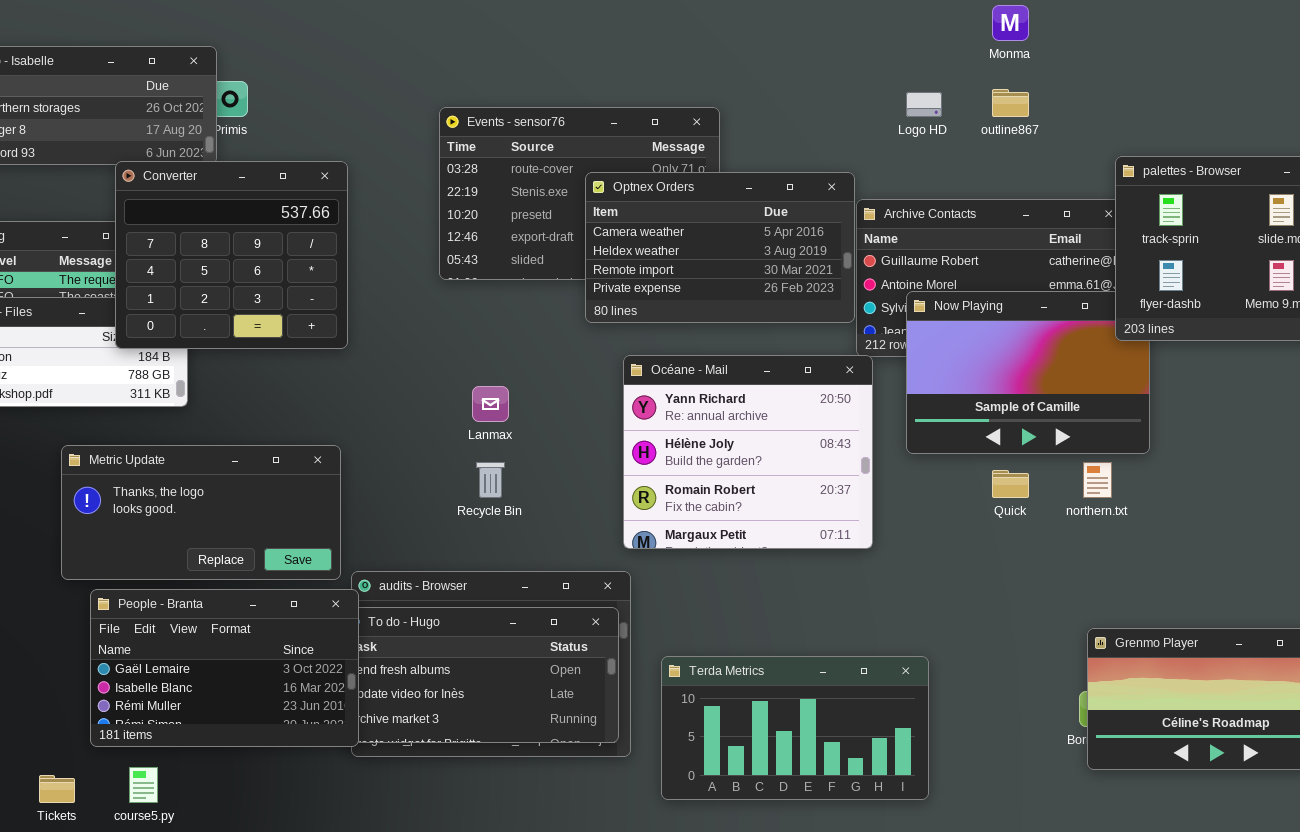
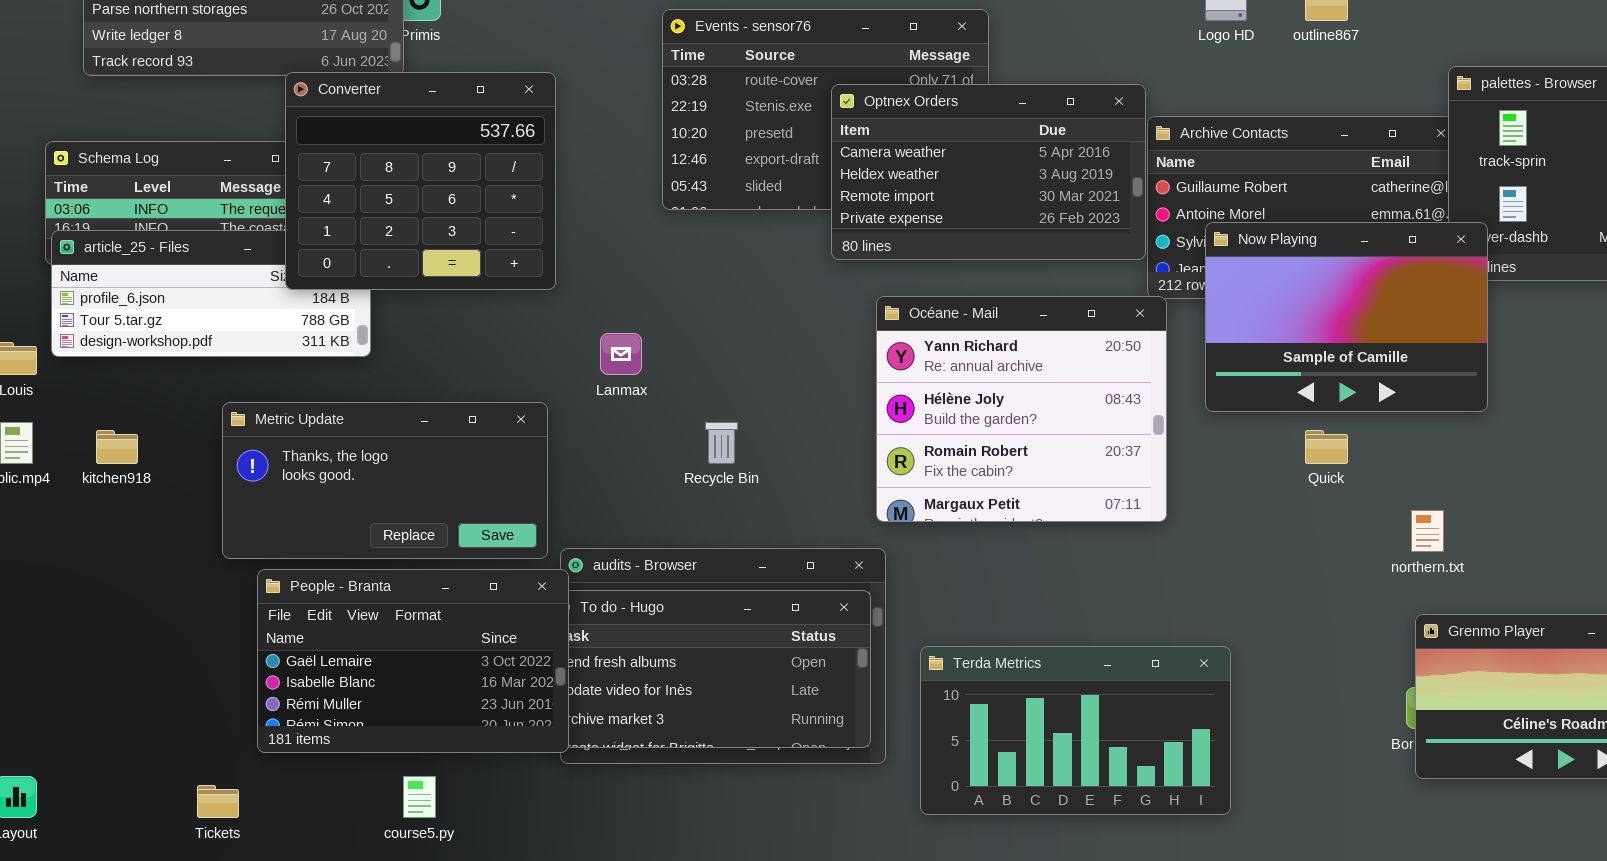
Now Playing: [906,291,1150,454] -> [1205,222,1488,412], raised
Lanmax: [472,386,509,422] -> [600,333,642,375], moved
northern.txt: [1083,462,1112,498] -> [1411,510,1444,552], moved
course5.py: [129,767,158,803] -> [403,776,436,818], moved

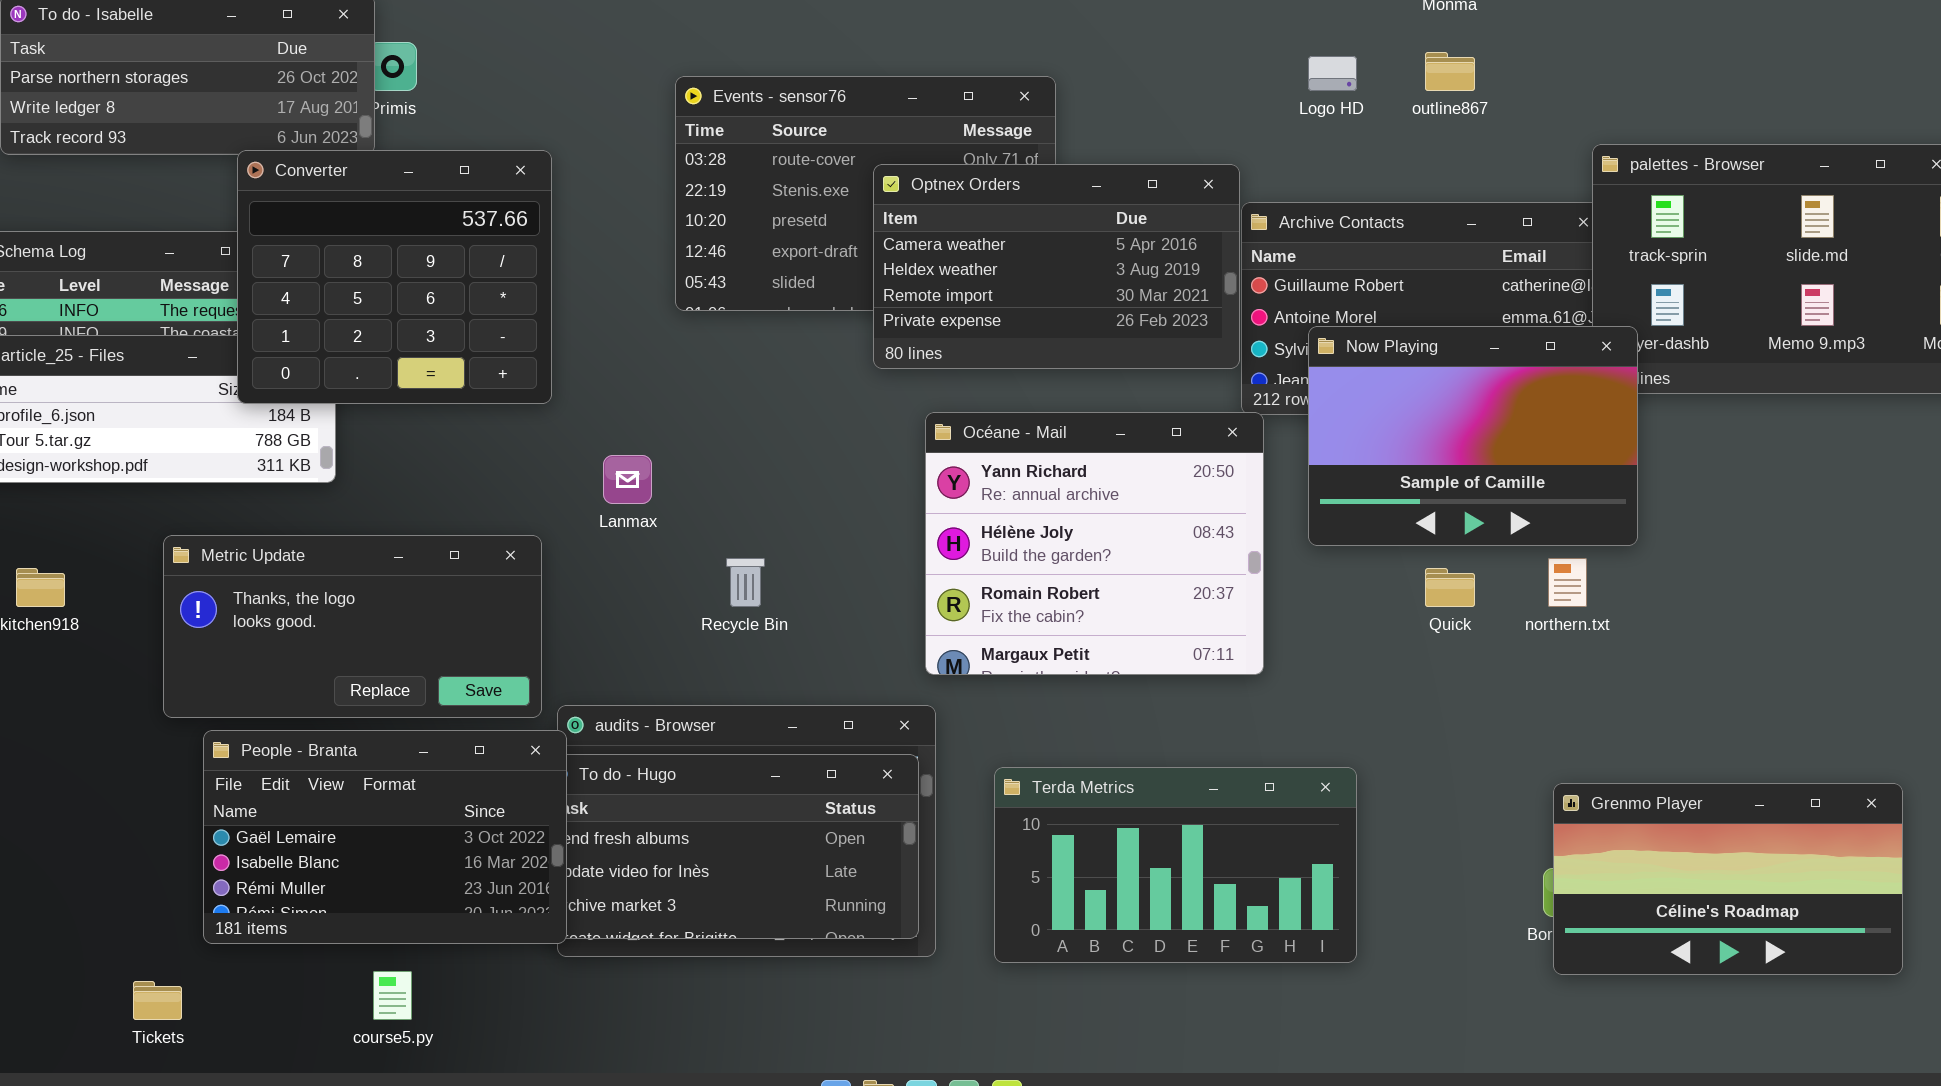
northern.txt: [1411,510,1444,552] -> [1548,558,1587,607], moved
Terda Metrics: [920,646,1231,815] -> [994,767,1357,963], moved

